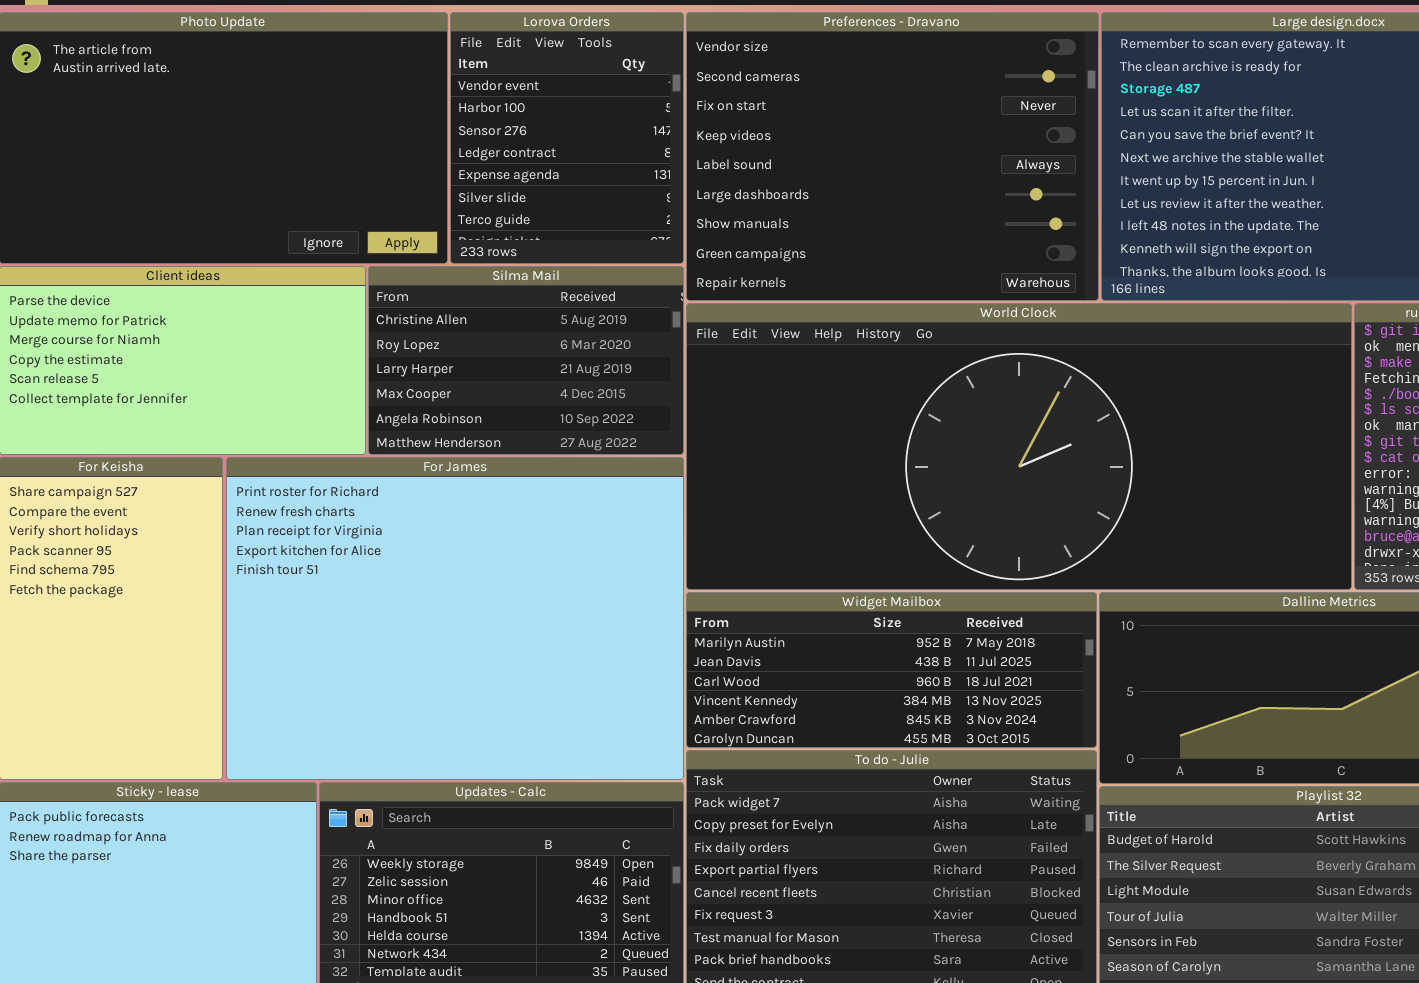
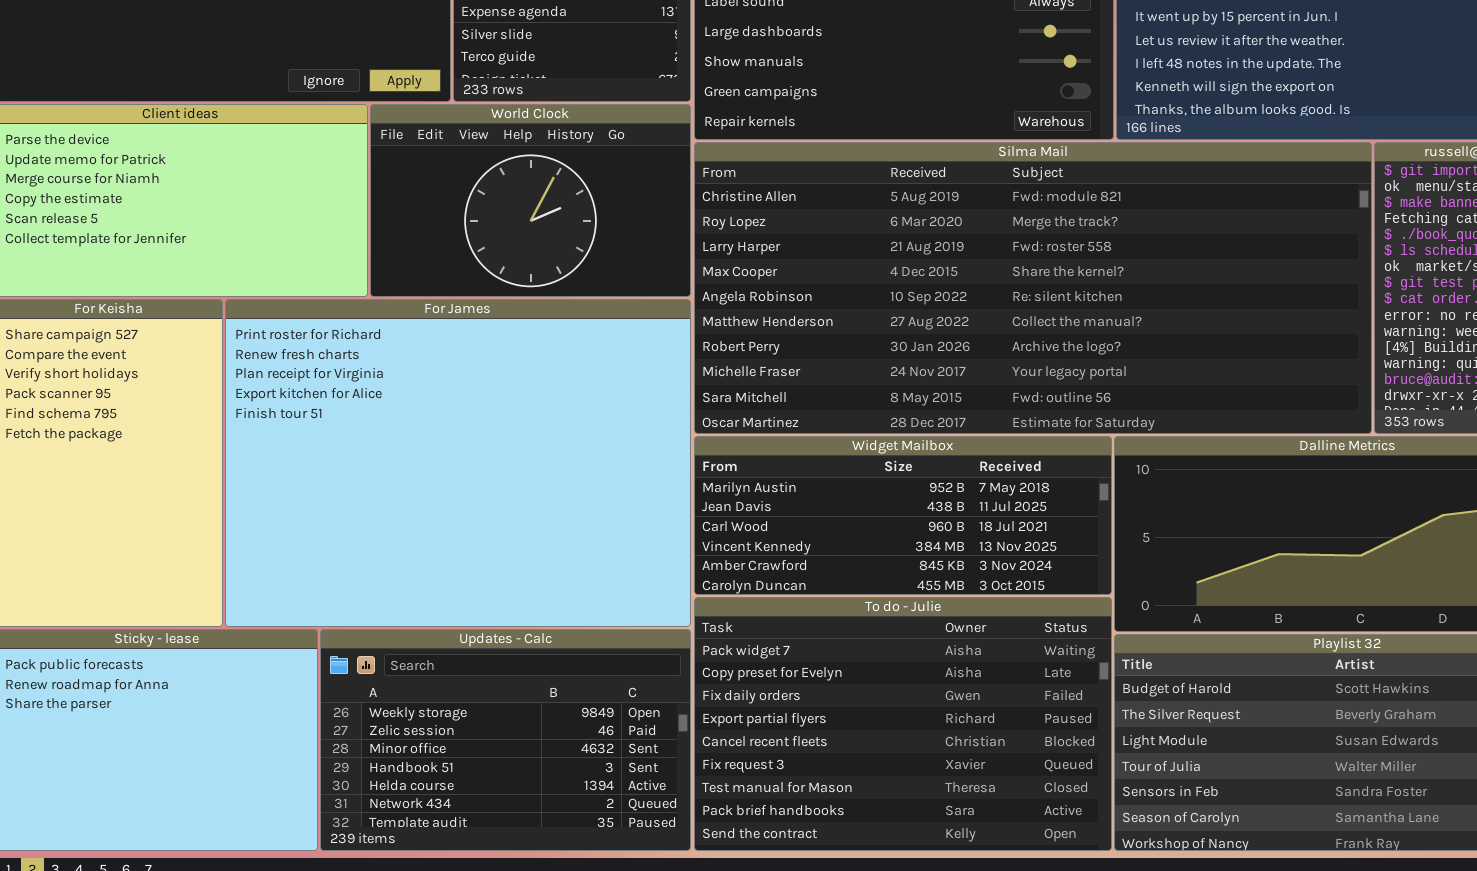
Silma Mail: [368,266,684,455] -> [694,142,1372,434], moved, resized
World Clock: [686,303,1352,590] -> [370,104,691,297], moved, resized

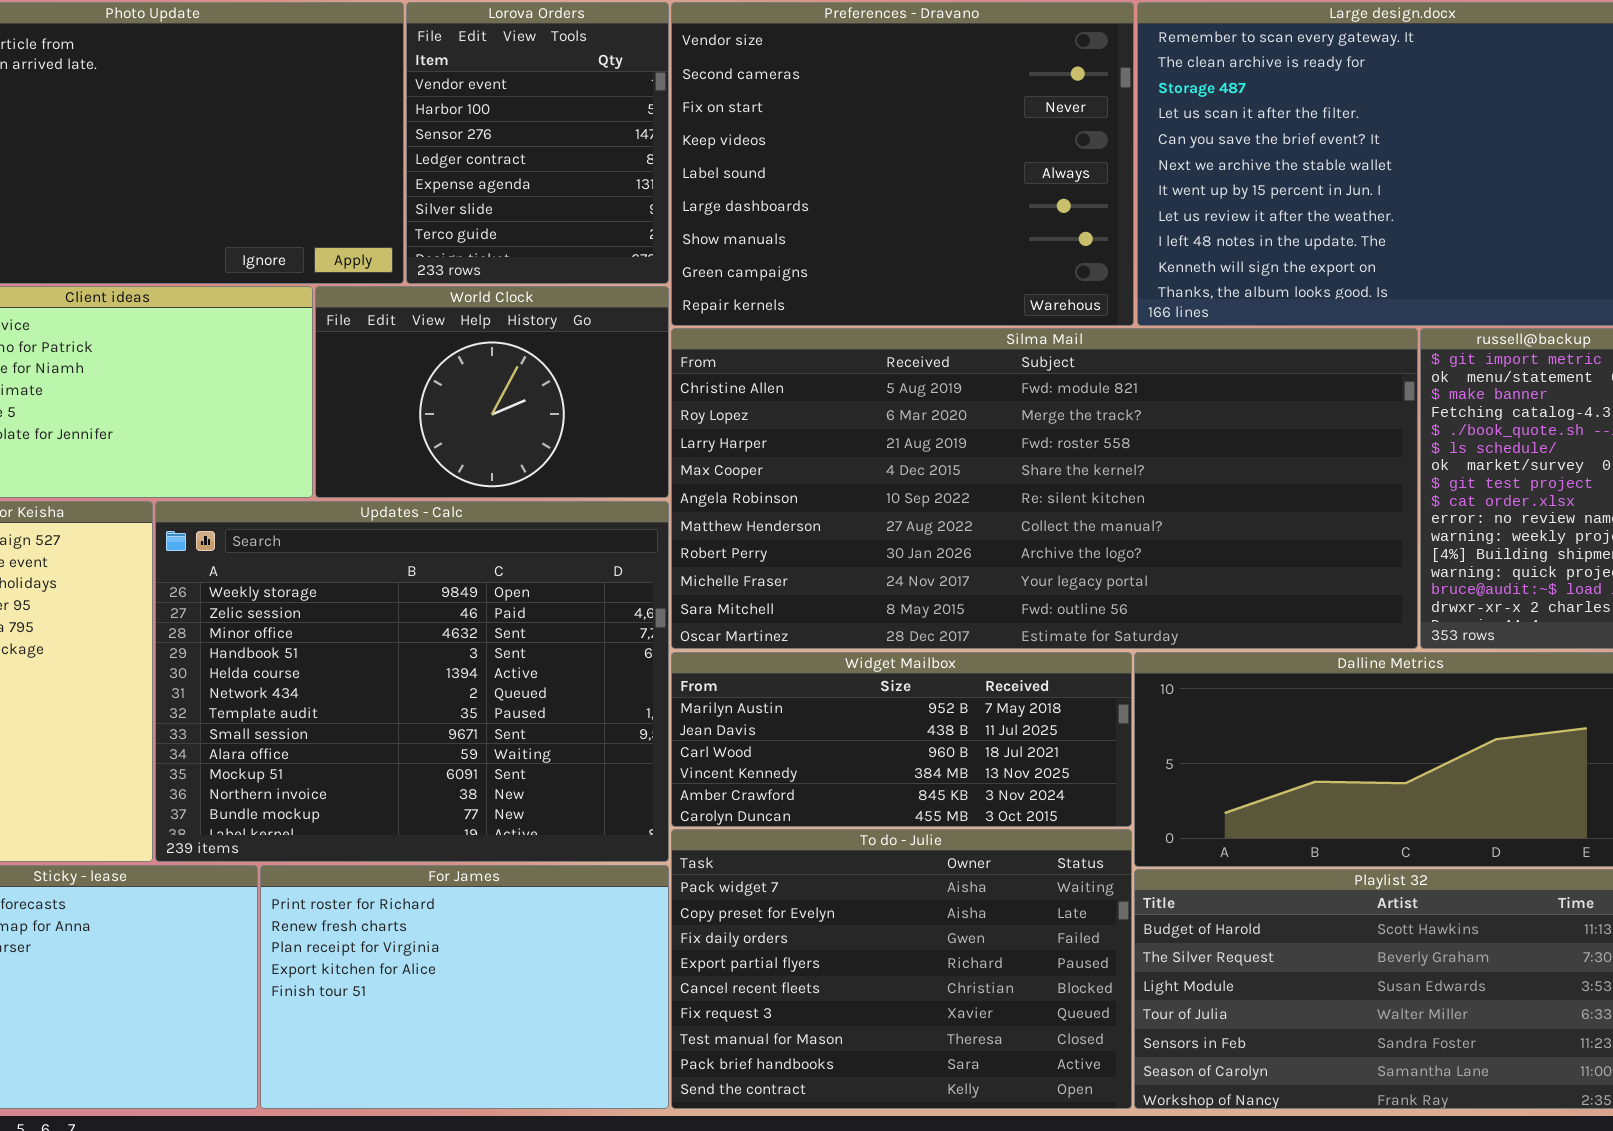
For James: [225,299,691,627] -> [260,865,669,1109], moved, resized
Updates - Calc: [320,629,691,851] -> [155,501,669,862], moved, resized

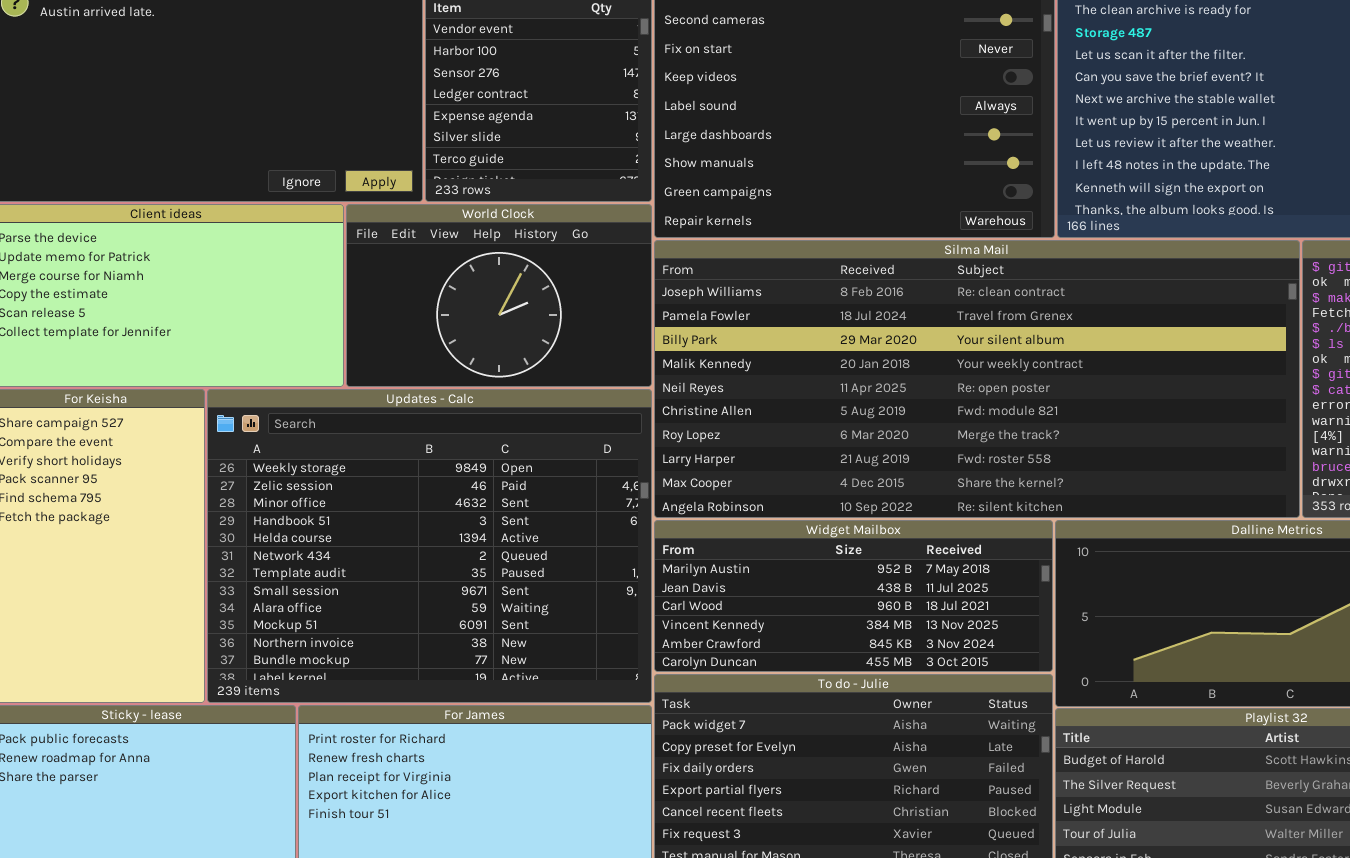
Silma Mail: [671,328,1418,649] -> [654,240,1300,518], scrolled up 5 rows

